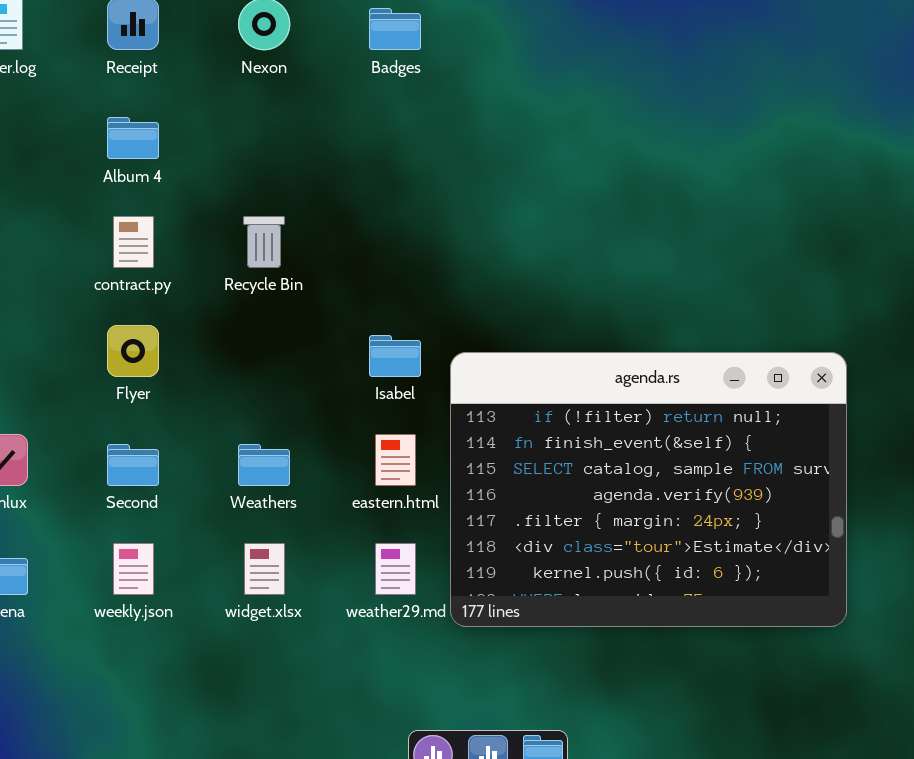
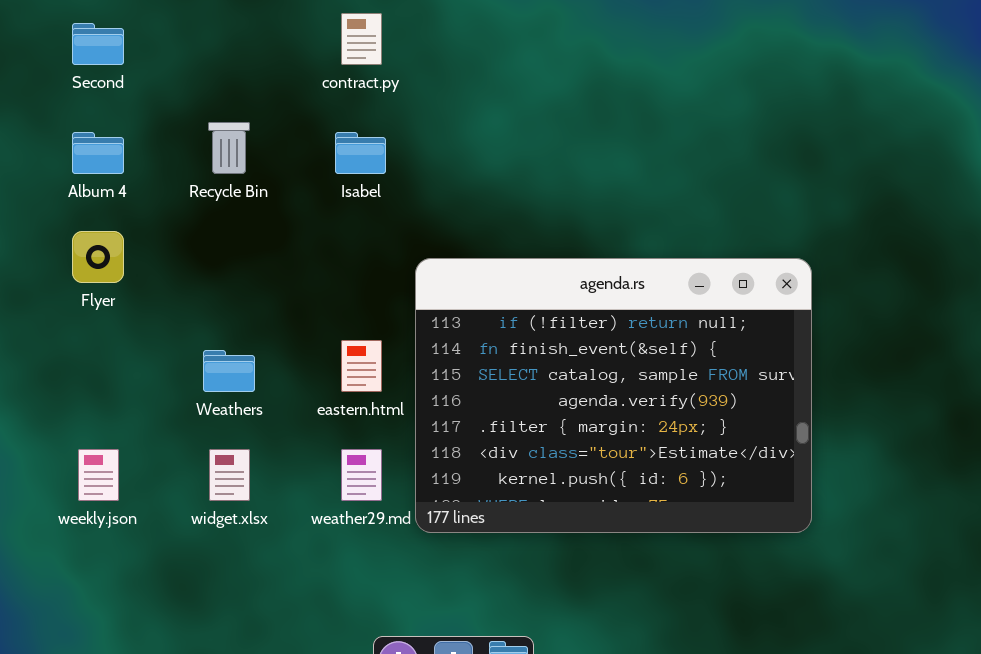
Album 4: [107,117,159,159] -> [72,132,124,174], moved
contract.py: [113,216,154,268] -> [341,13,382,65], moved
Isabel: [369,335,421,377] -> [335,132,386,174], moved
Second: [107,444,159,486] -> [72,23,124,65], moved

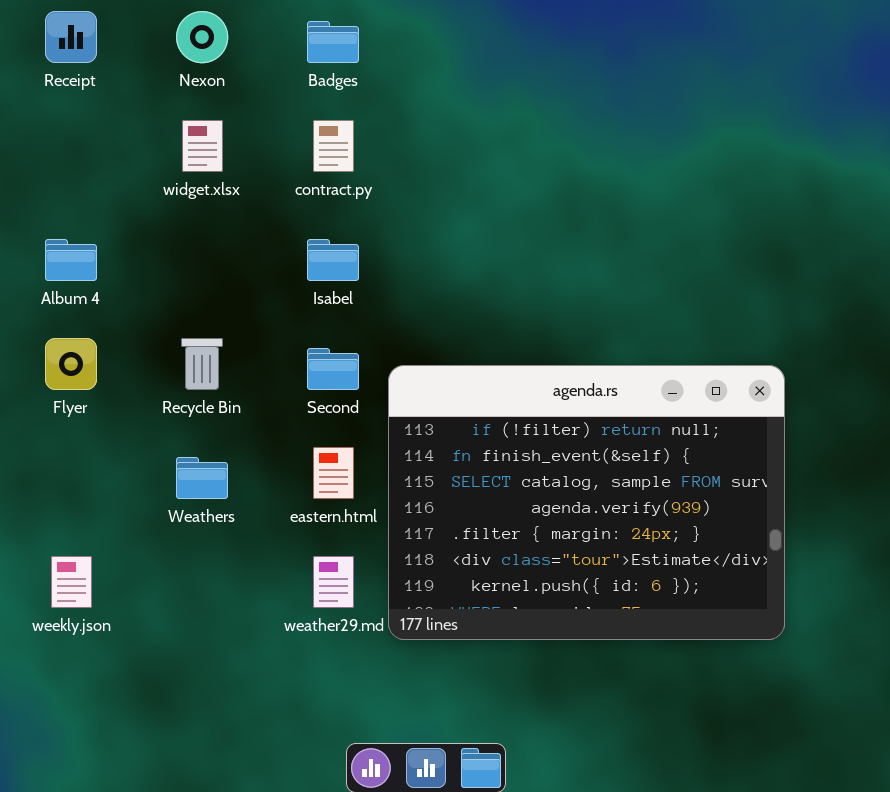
Second: [72,23,124,65] -> [307,348,359,390], moved
Recycle Bin: [208,122,250,174] -> [181,338,223,390], moved
widget.xlsx: [209,449,250,501] -> [182,120,223,172], moved

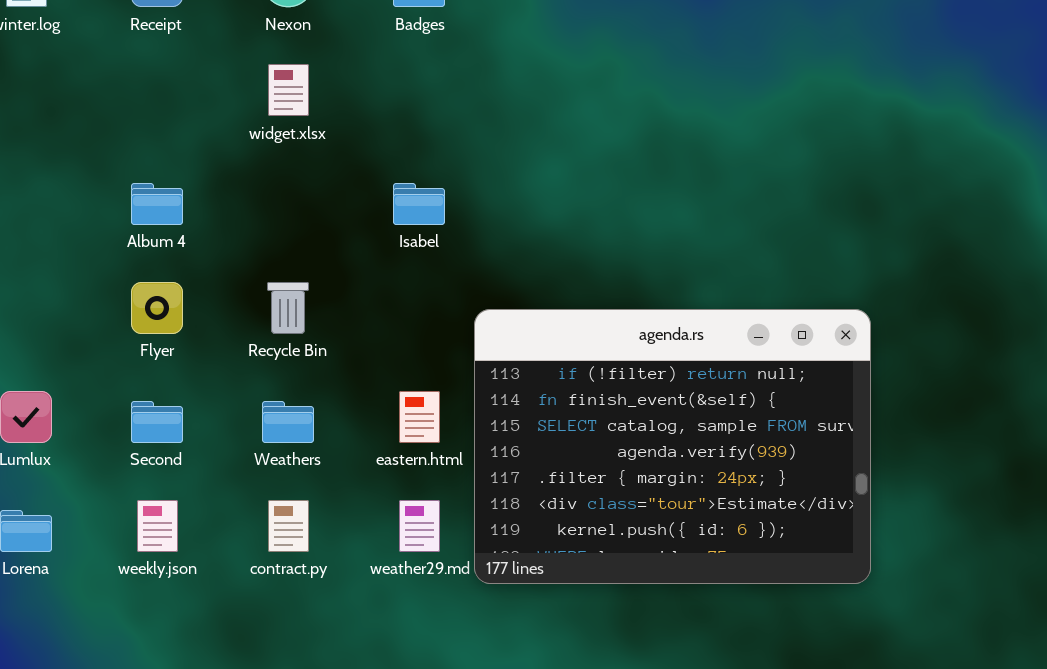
contract.py: [313,120,354,172] -> [268,500,309,552], moved
Second: [307,348,359,390] -> [131,401,183,443], moved

